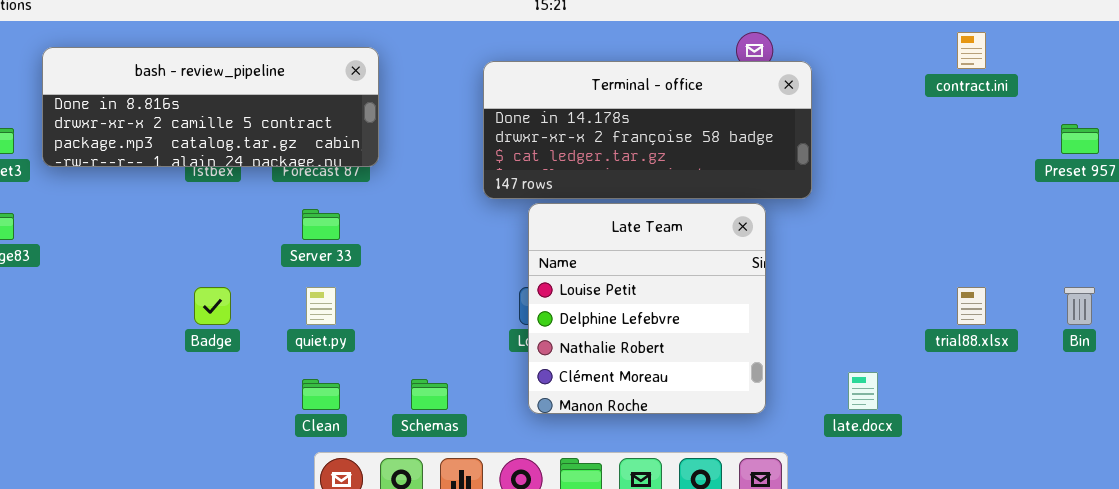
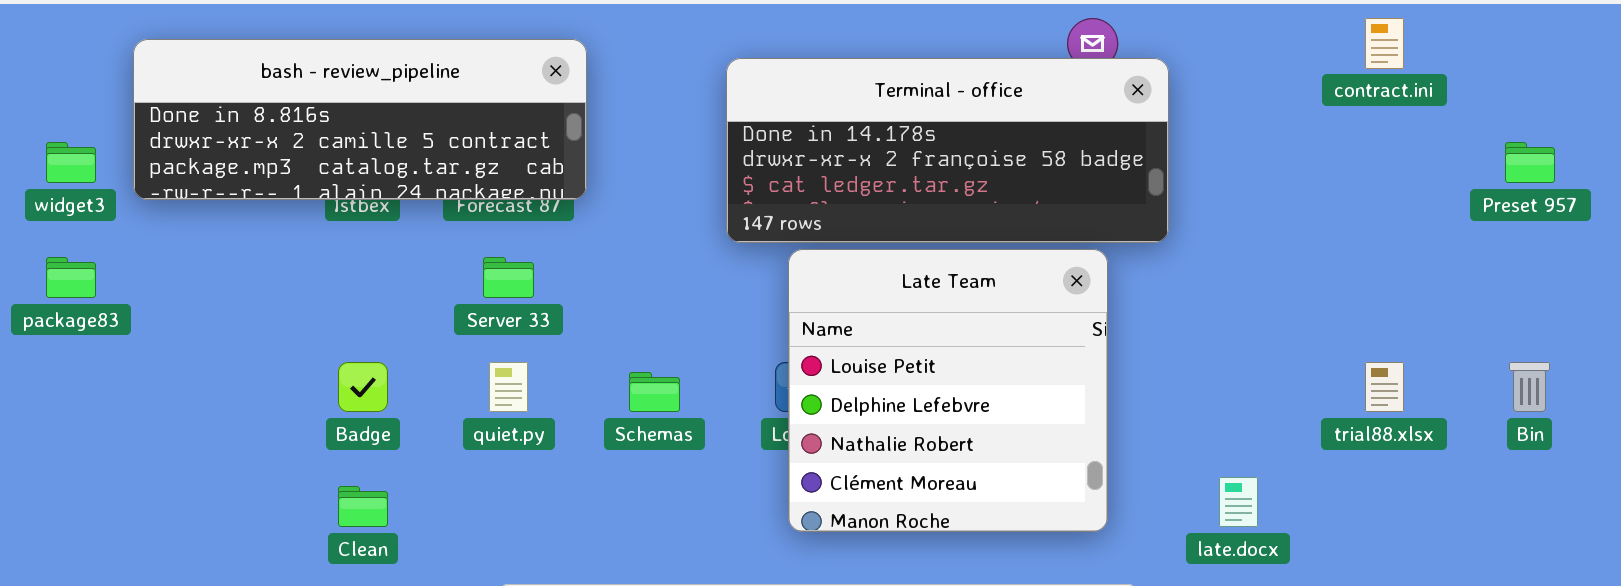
Clean: [302,379,340,410] -> [338,486,388,527], moved
Schemas: [411,379,448,410] -> [629,372,680,412], moved

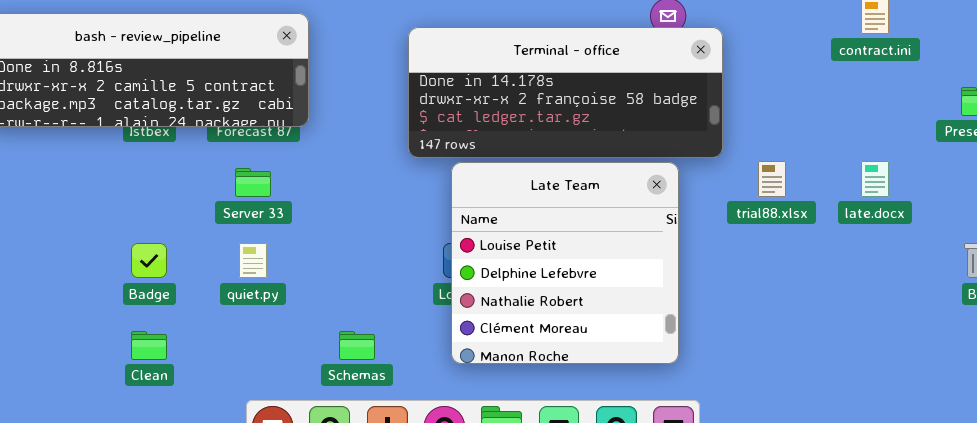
trial88.xlsx: [1365,362,1404,412] -> [758,161,786,197], moved
Schemas: [629,372,680,412] -> [339,331,375,360], moved
late.docx: [1219,477,1258,527] -> [861,161,889,197], moved

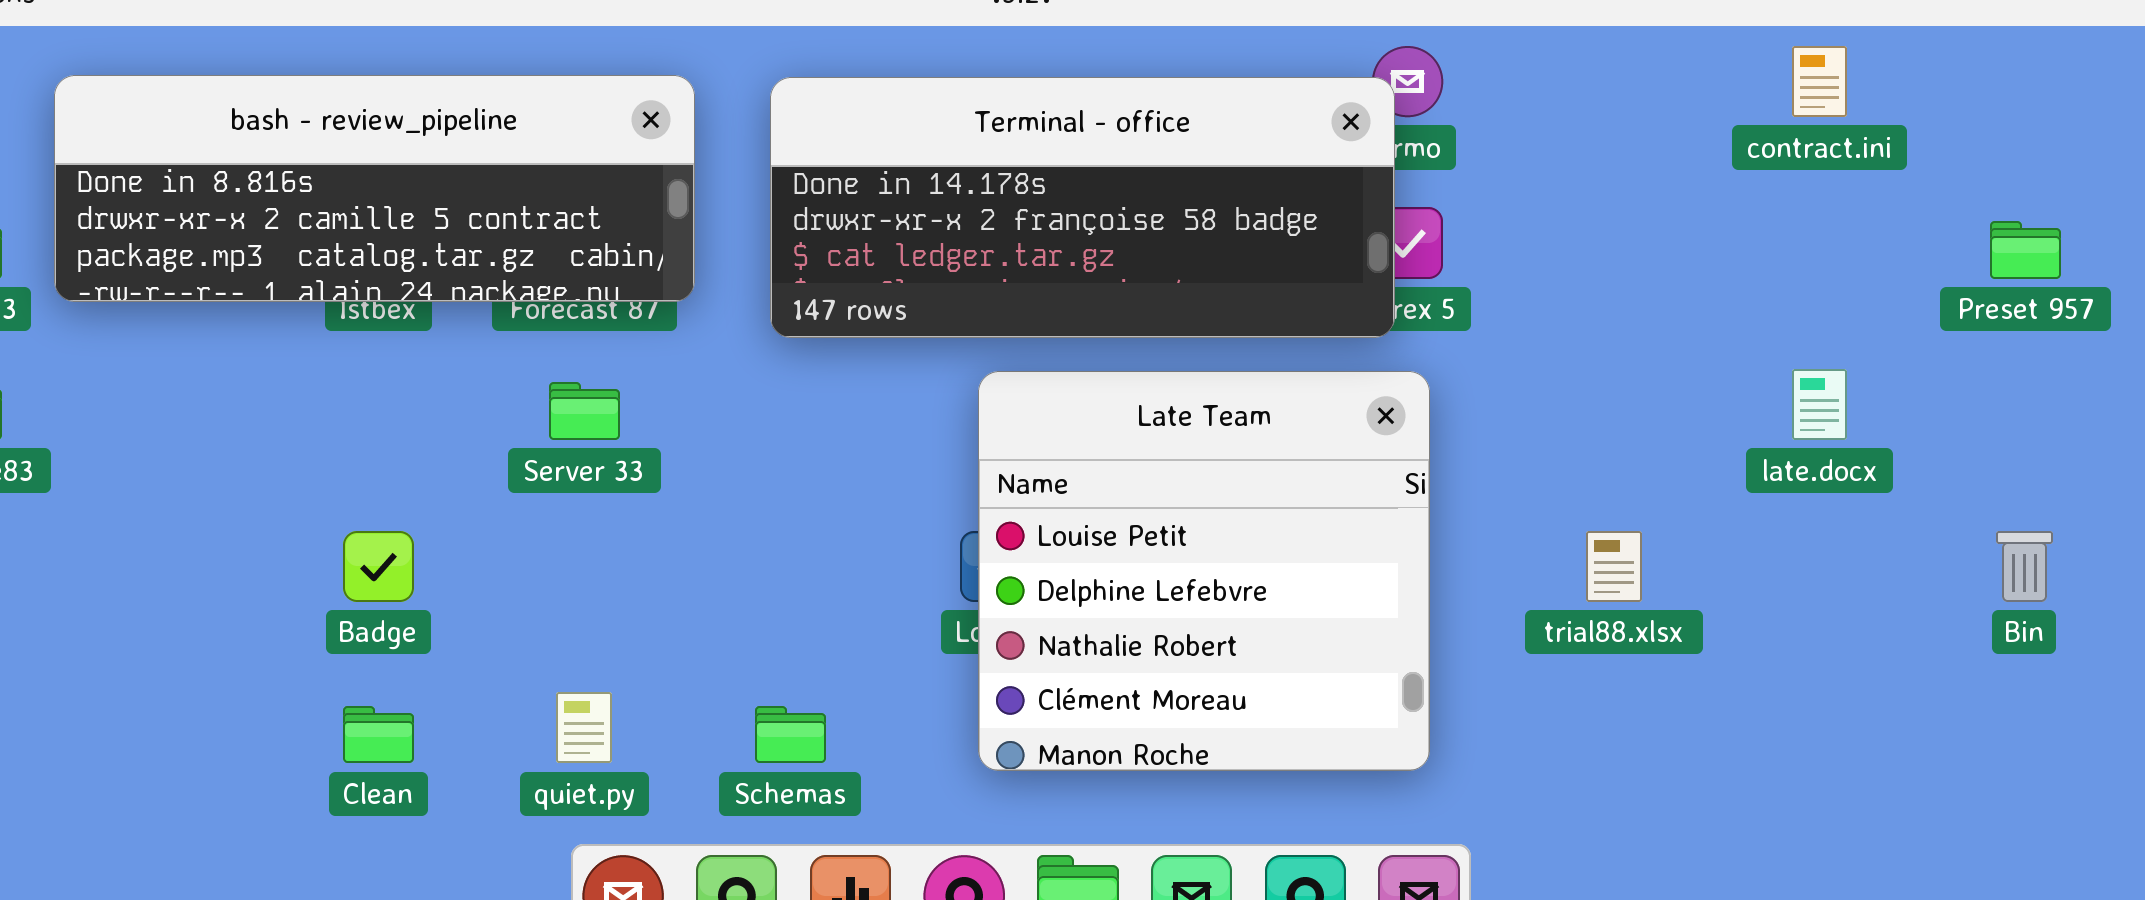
Terminal - office: [408,27,723,158] -> [770,77,1395,338], moved
trial88.xlsx: [758,161,786,197] -> [1586,531,1642,602], moved
quiet.py: [239,243,267,278] -> [556,692,612,763], moved

